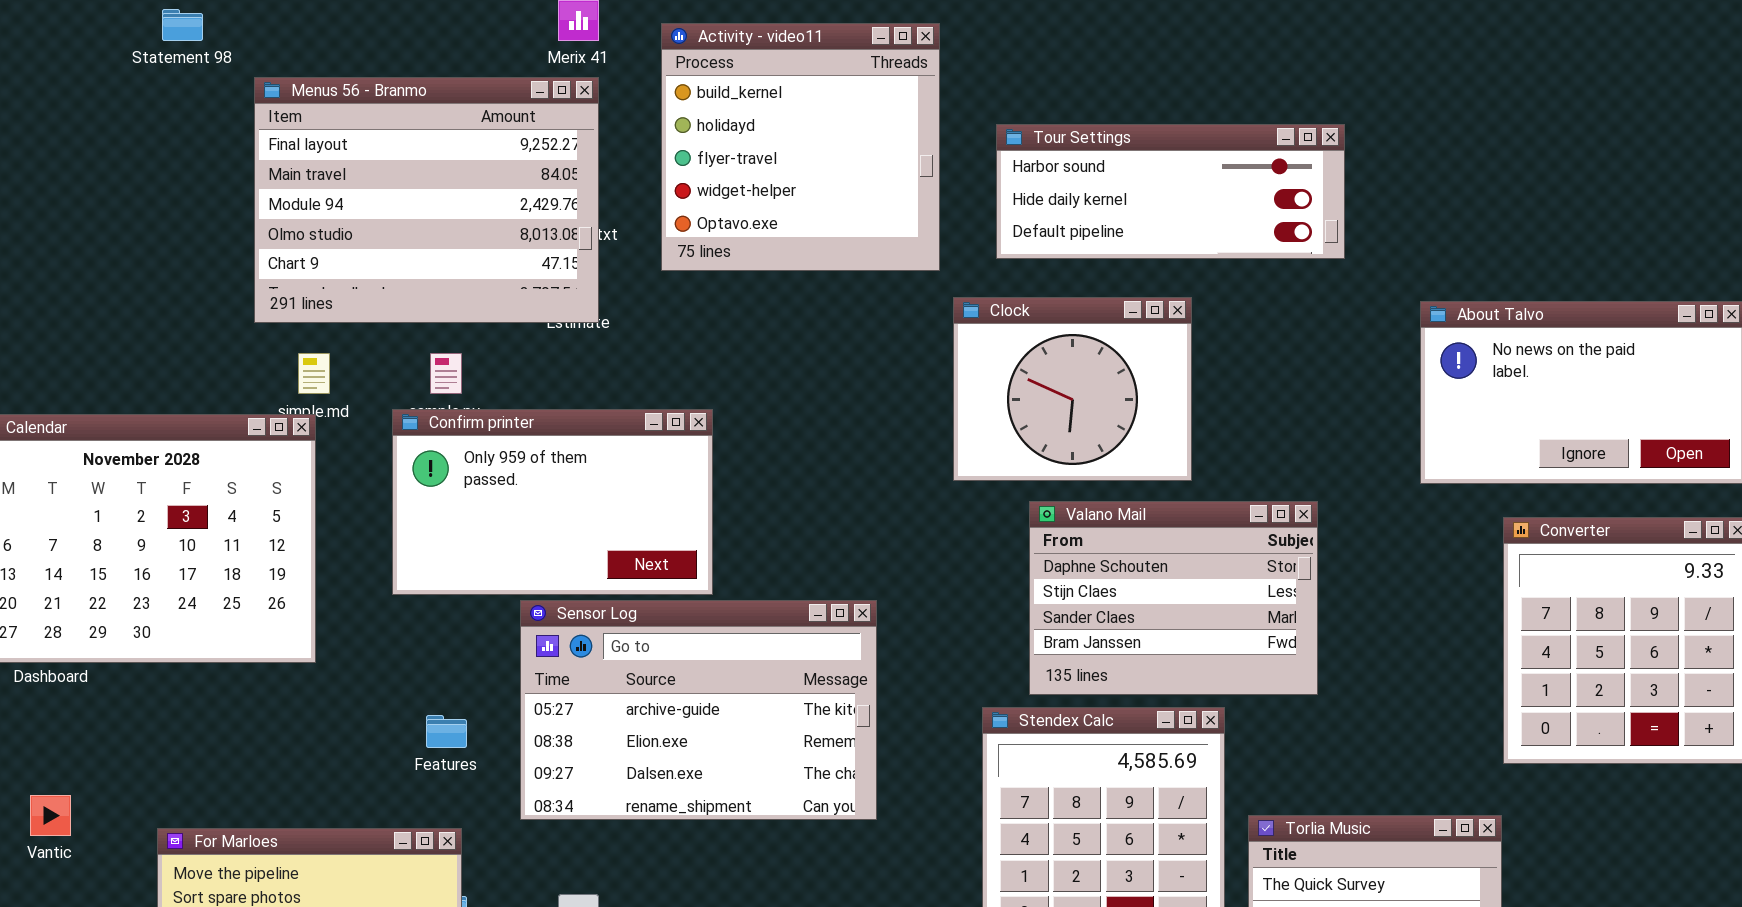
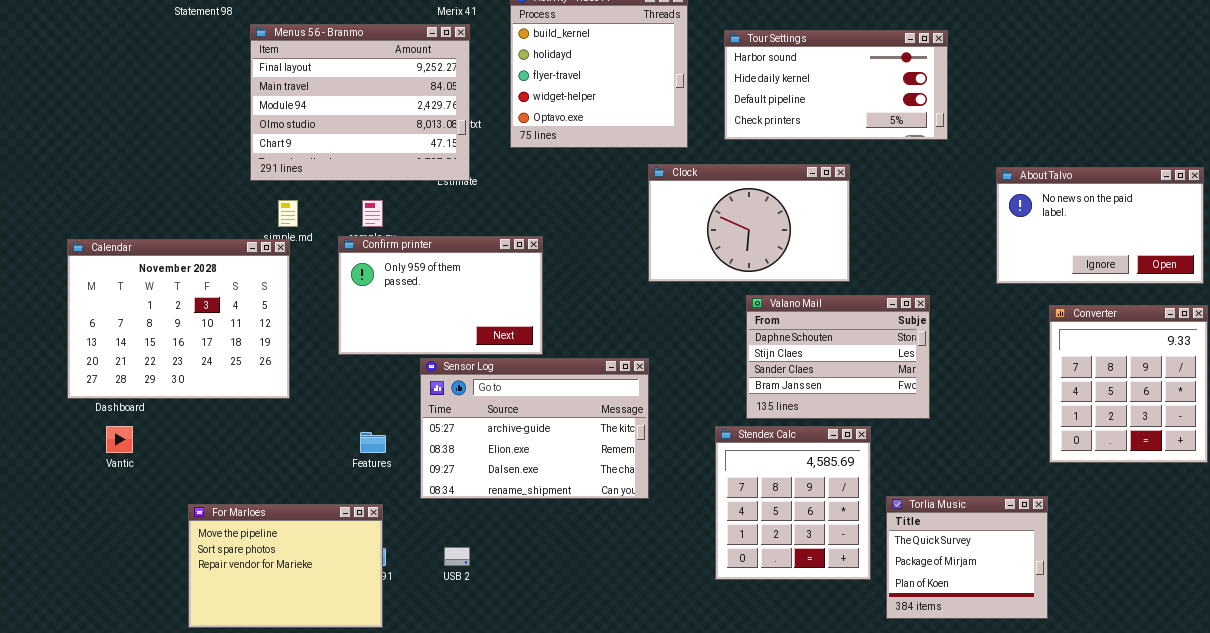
Tour Settings: [996,124,1345,259] -> [724,30,948,140], resized
Clock: [953,297,1192,481] -> [648,164,850,282], resized
Vantic: [30,795,71,836] -> [106,426,133,453], moved

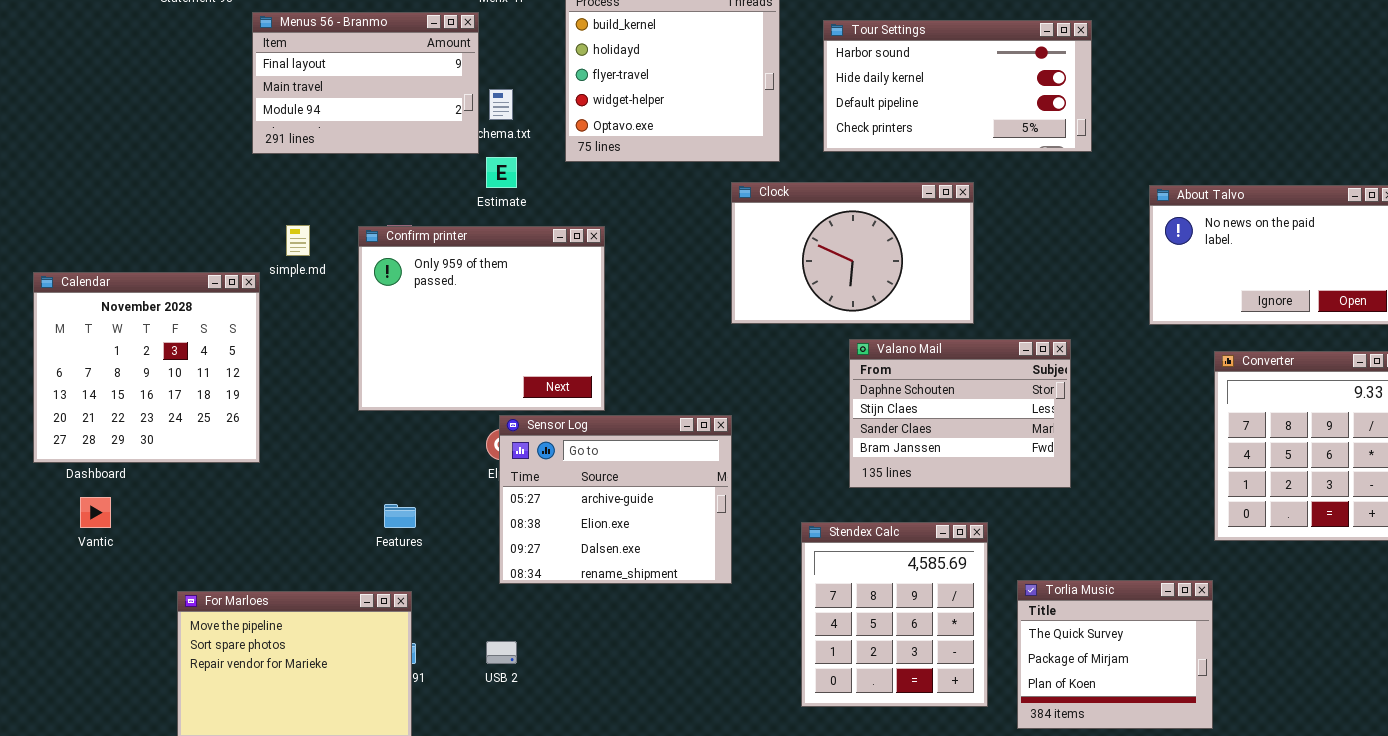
Menus 56 - Branmo: [250,24,470,181] -> [252,12,479,154], resized
Confirm printer: [338,236,543,355] -> [358,226,605,411], resized
Calendar: [67,239,290,399] -> [33,272,260,463], resized
Sensor Log: [420,358,649,499] -> [499,415,732,584], resized
Stendex Calc: [715,426,871,580] -> [801,522,988,707], moved

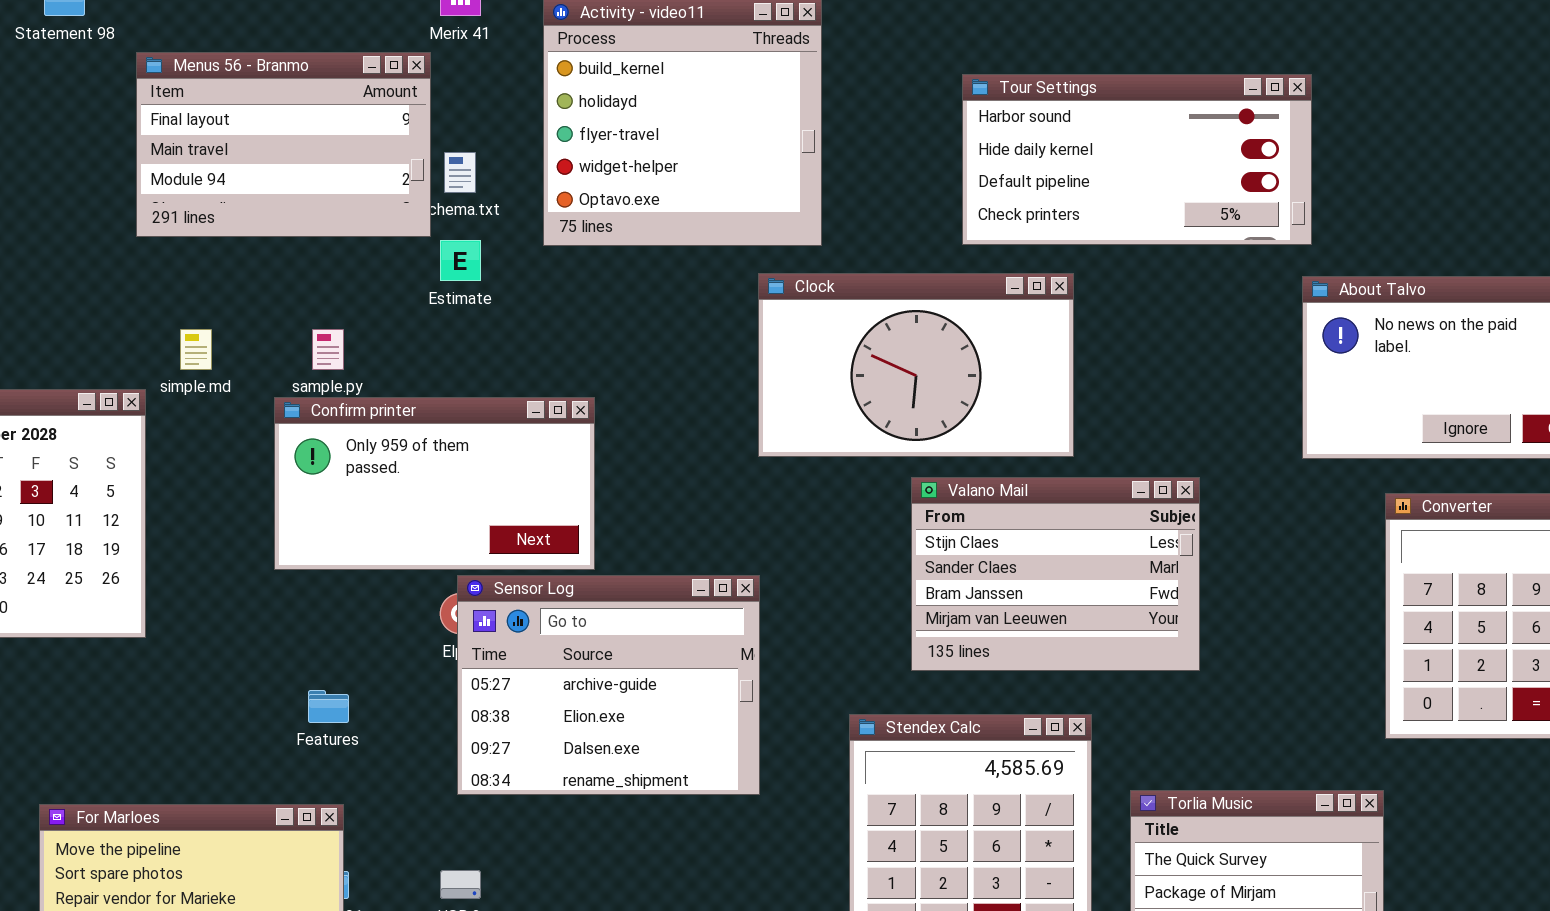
Tour Settings: [823,20,1092,152] -> [962,74,1312,245], moved
Confirm printer: [358,226,605,411] -> [274,397,595,570], resized
Valano Mail: [849,339,1071,488] -> [911,477,1200,671], scrolled down 1 row

